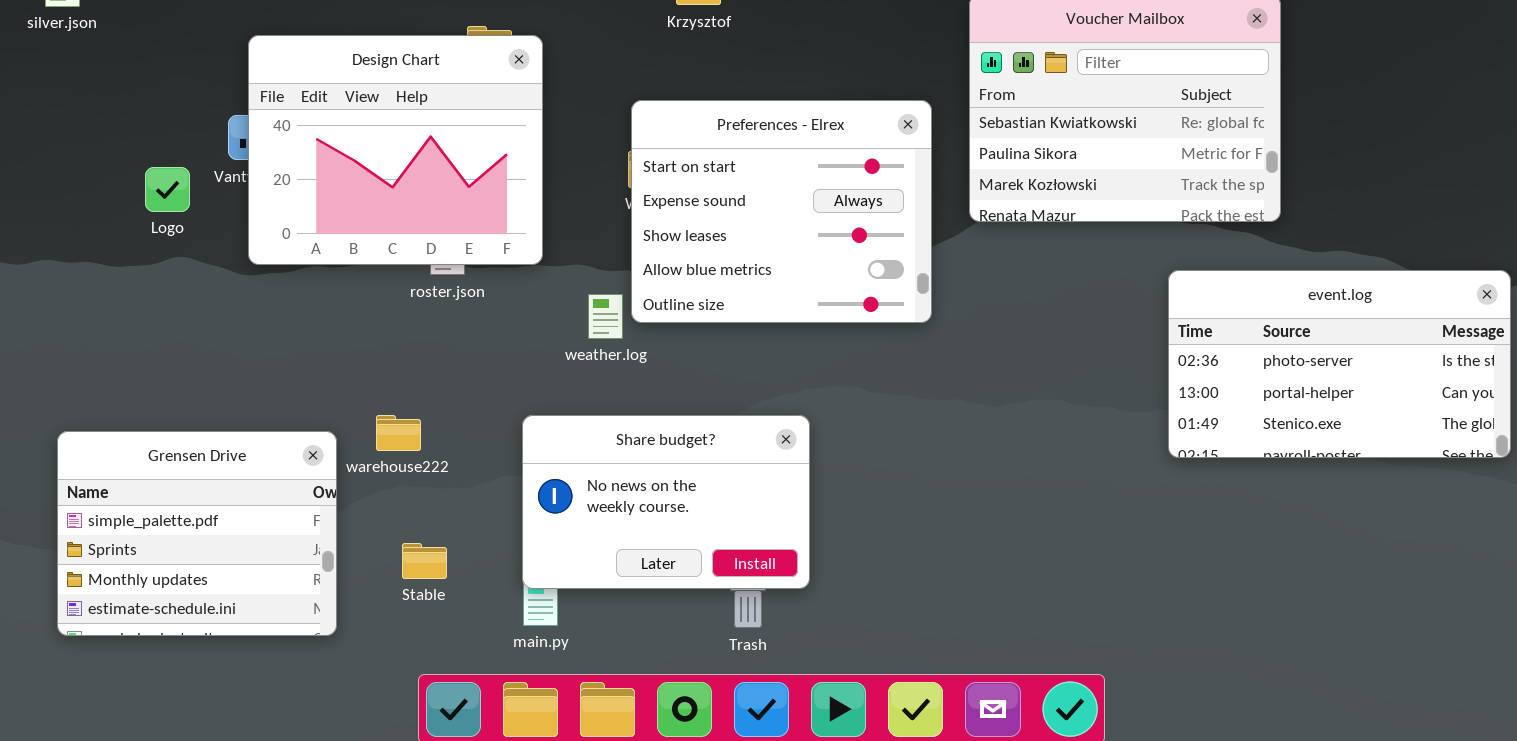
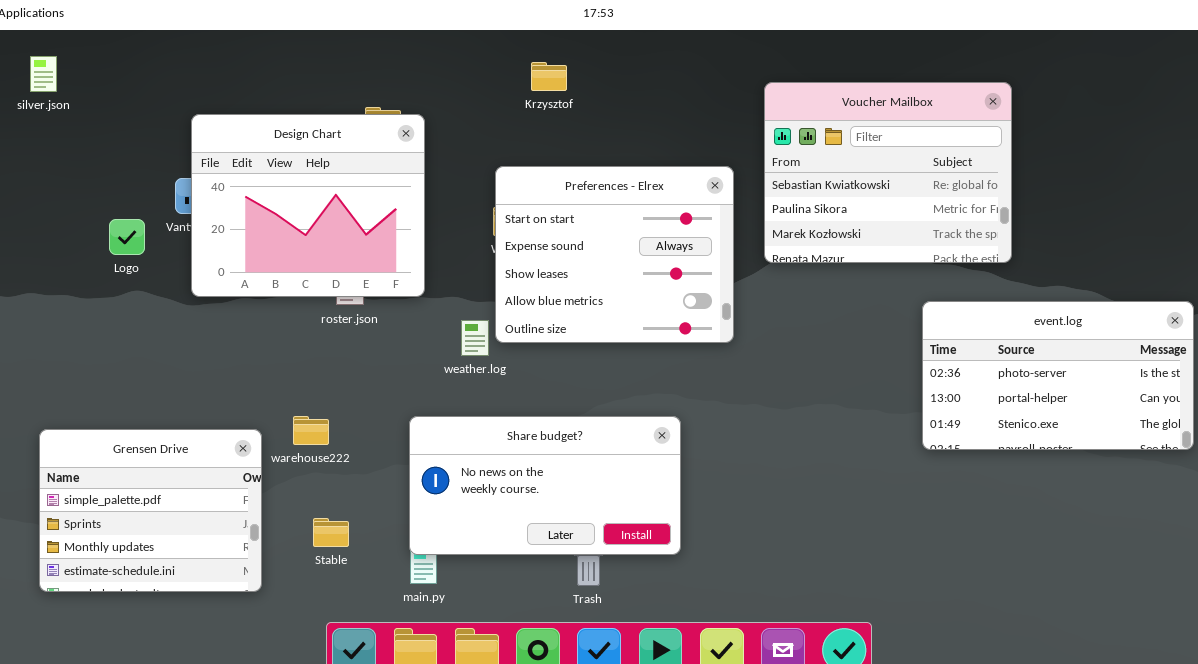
Share budget?: [522,415,810,589] -> [409,416,681,555], resized

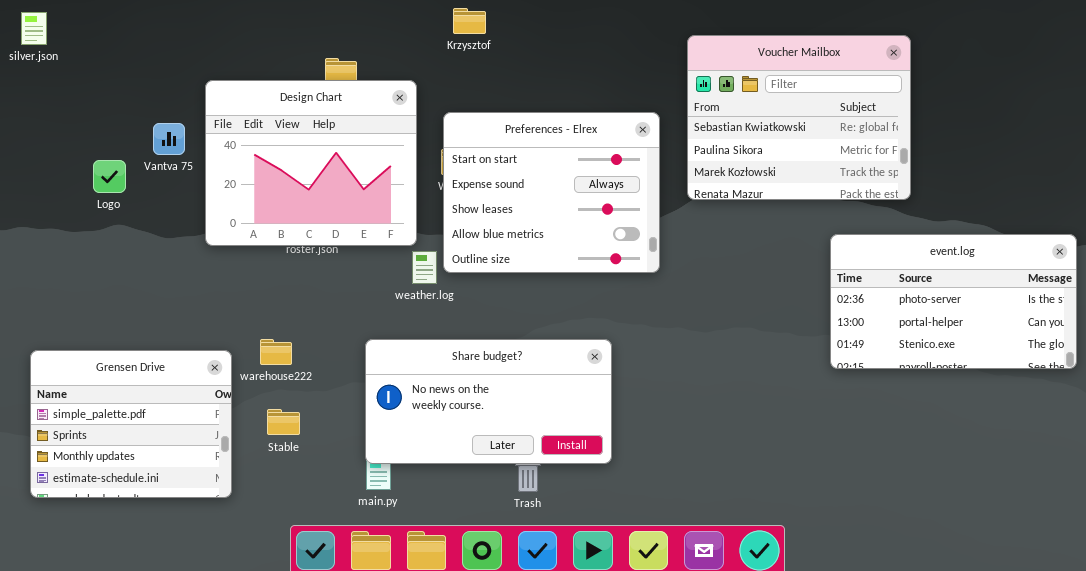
Krzysztof: [531,62,567,91] -> [453,8,486,34], moved
Design Chart: [191,114,425,297] -> [205,80,417,246], moved
Stable: [313,518,349,547] -> [267,409,300,435], moved

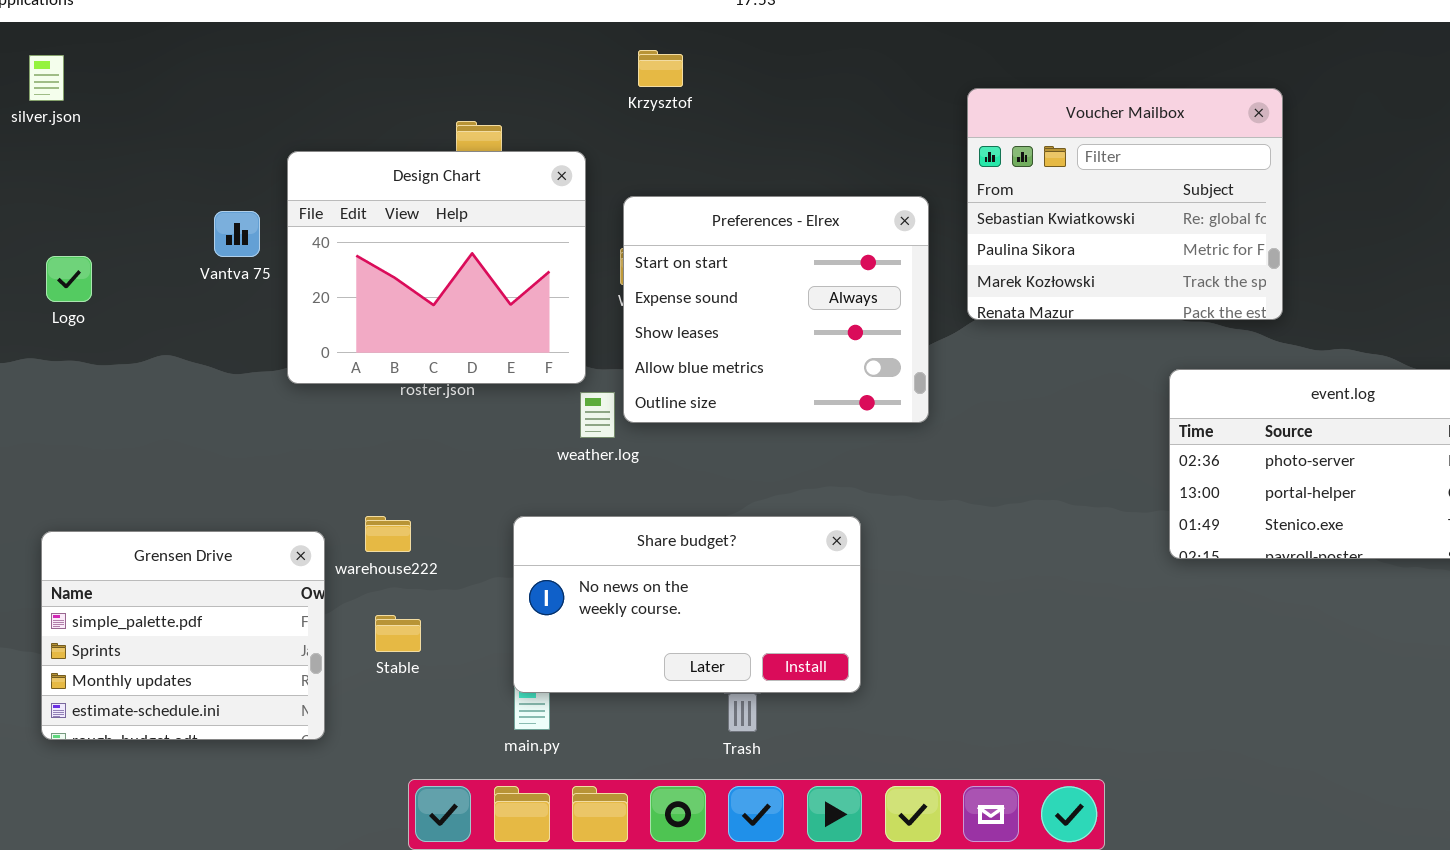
Logo: [93,160,126,193] -> [46,256,92,302], moved

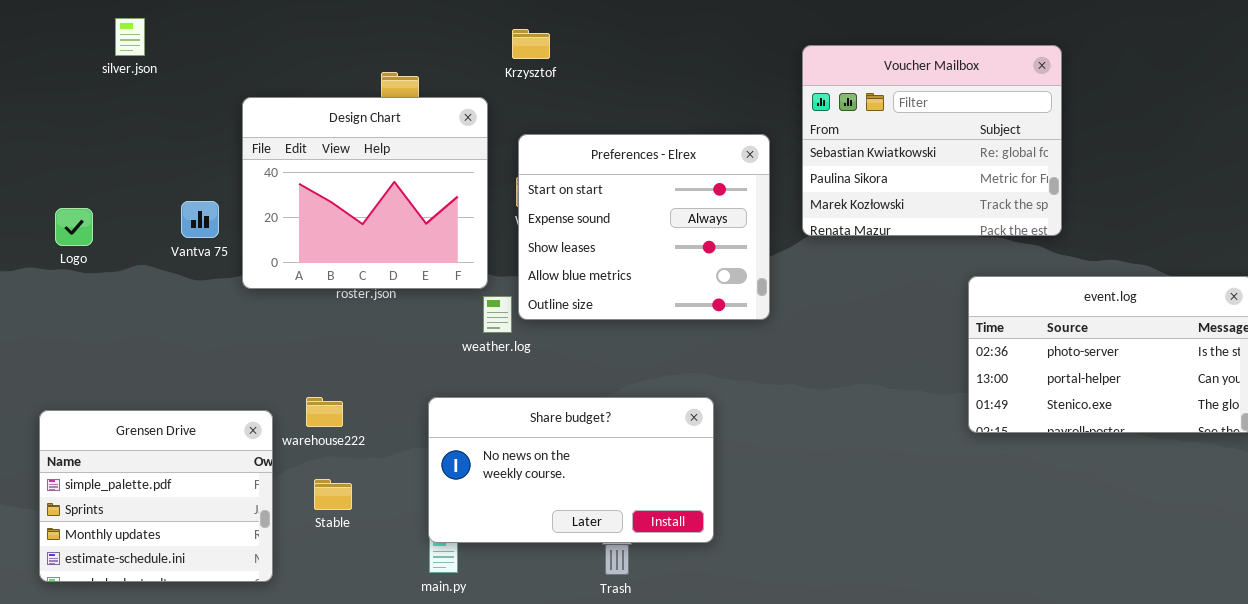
Krzysztof: [638,50,683,87] -> [512,29,550,59], moved
silver.json: [29,55,64,101] -> [115,18,145,56], moved
Vantva 75: [214,211,260,257] -> [181,201,219,238], moved
Logo: [46,256,92,302] -> [55,208,93,246], moved

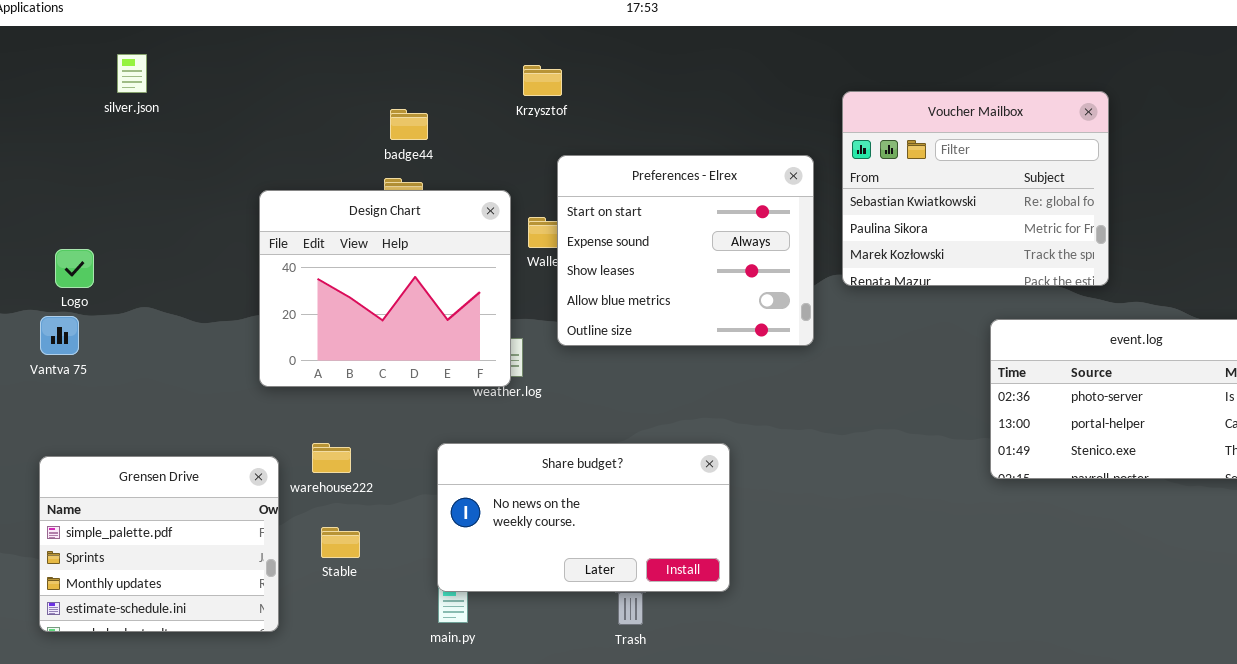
Voucher Mailbox: [802,45,1062,236] -> [842,91,1109,286], moved
Design Chart: [242,97,488,289] -> [259,190,511,387], moved
Preferences - Elrex: [518,134,770,320] -> [557,155,814,346], moved
Vantva 75: [181,201,219,238] -> [40,316,79,355], moved

